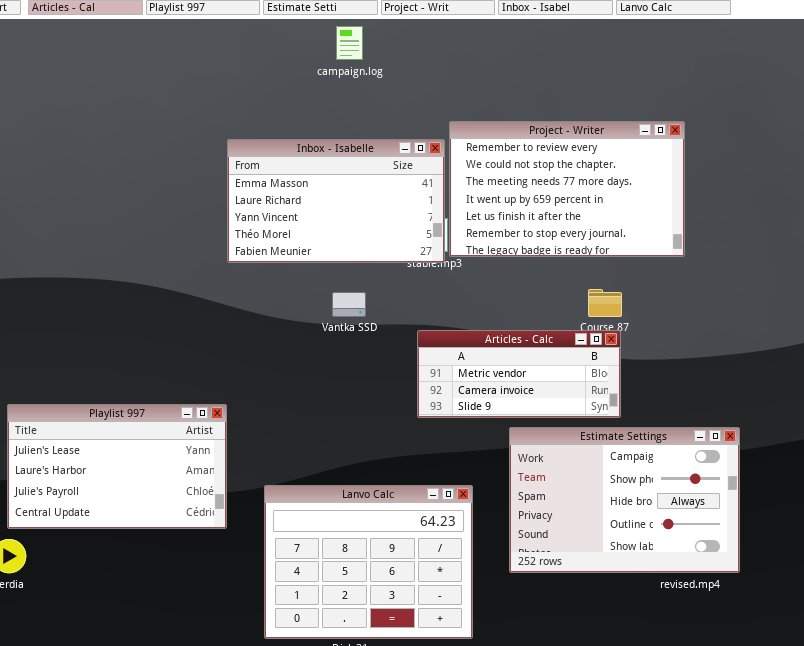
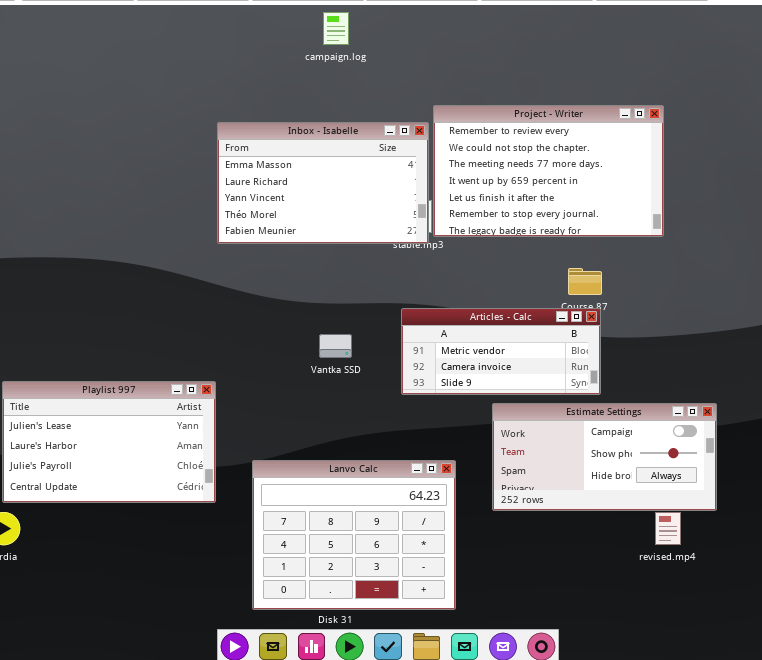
Vantka SSD: [332,292,366,317] -> [319,334,352,358], moved
Estimate Settings: [509,427,740,573] -> [492,403,717,511], resized

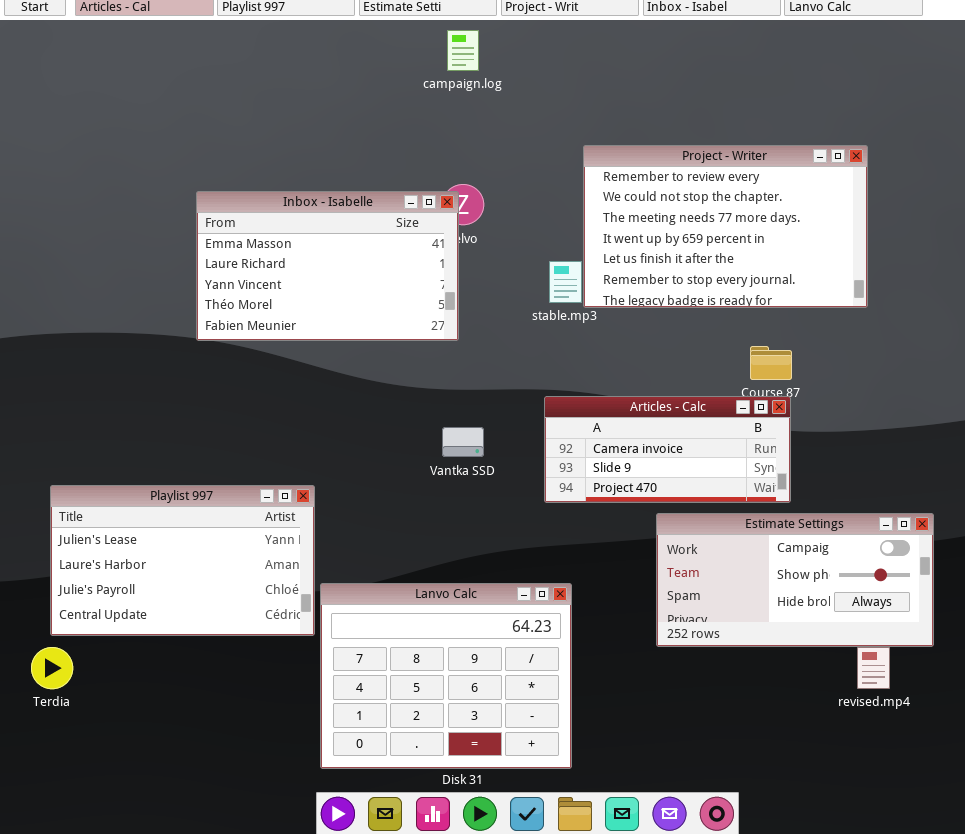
Inbox - Isabelle: [217,122,429,244] -> [196,191,459,341], moved
Articles - Calc: [401,308,601,395] -> [544,396,791,503], scrolled down 1 row
Lanvo Calc: [252,460,456,610] -> [320,583,572,769], moved

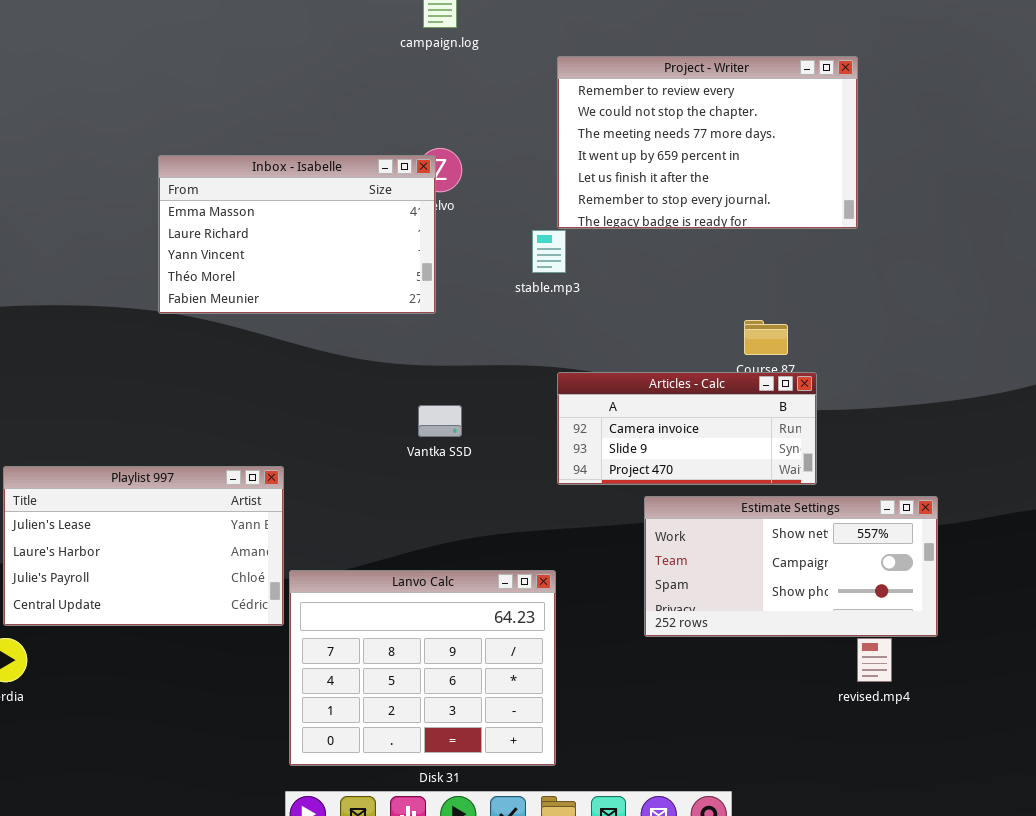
Project - Writer: [583,145,868,308] -> [557,56,858,229], moved
Articles - Calc: [544,396,791,503] -> [557,372,817,485], moved
Estimate Settings: [656,513,934,647] -> [644,496,938,637], scrolled up 1 row

